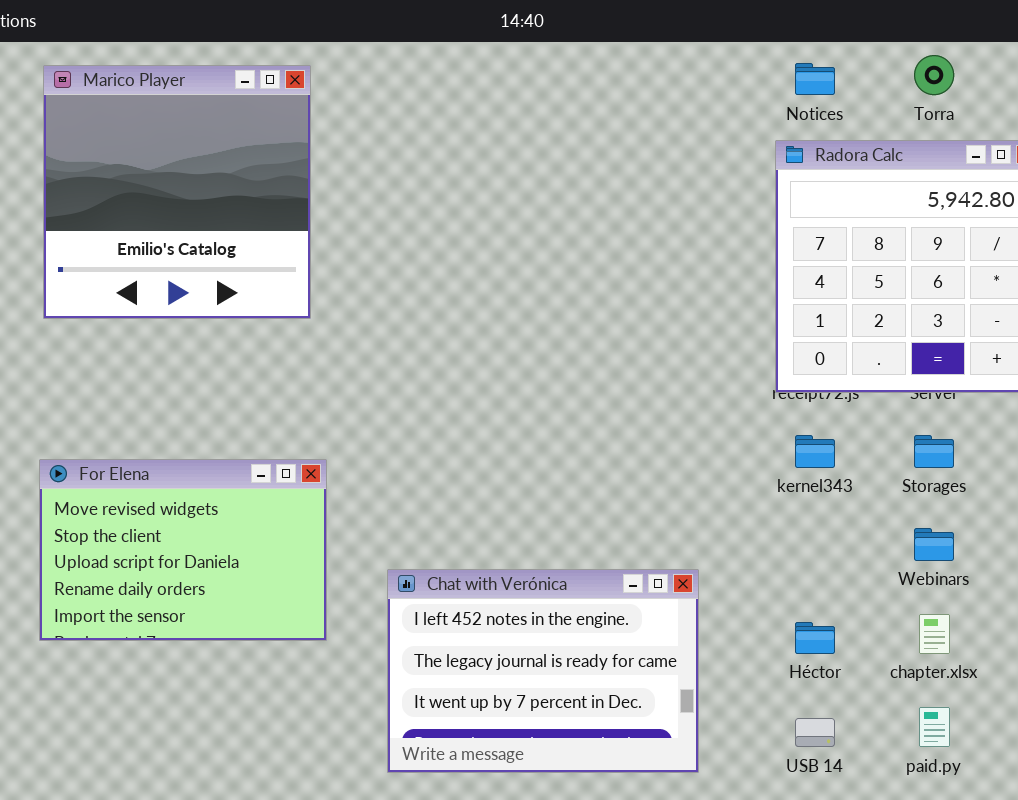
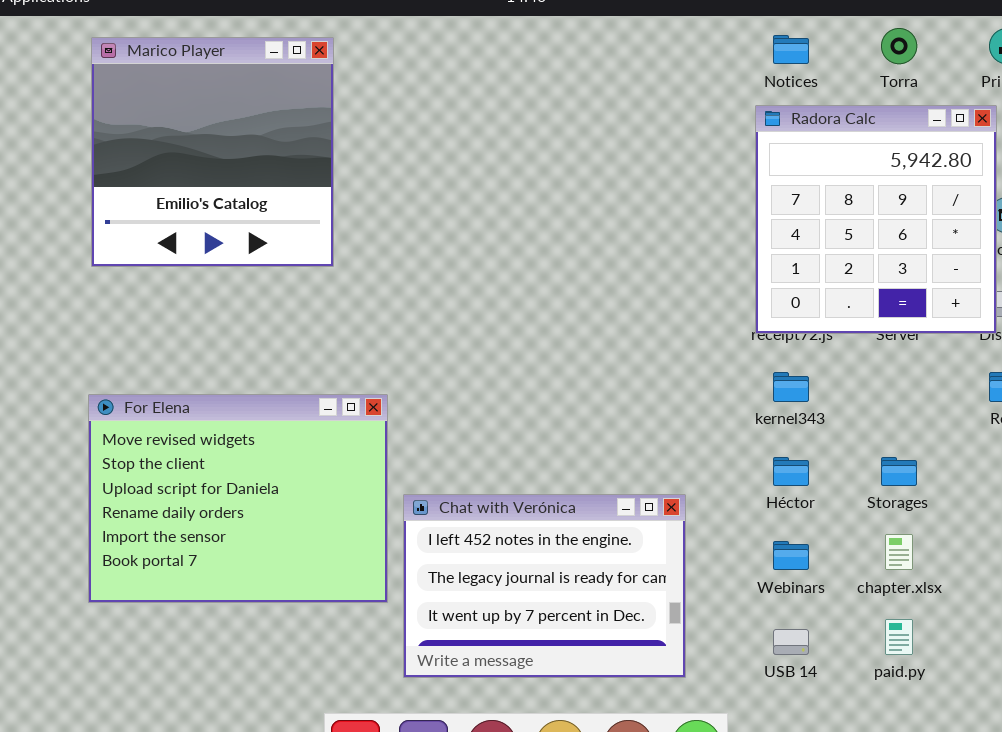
Storages: [914,435,954,468] -> [881,457,917,486], moved
For Elena: [39,459,327,641] -> [88,394,388,603], resized
Webinars: [914,528,954,561] -> [773,541,809,570], moved
Héctor: [795,622,835,654] -> [773,457,809,486], moved

